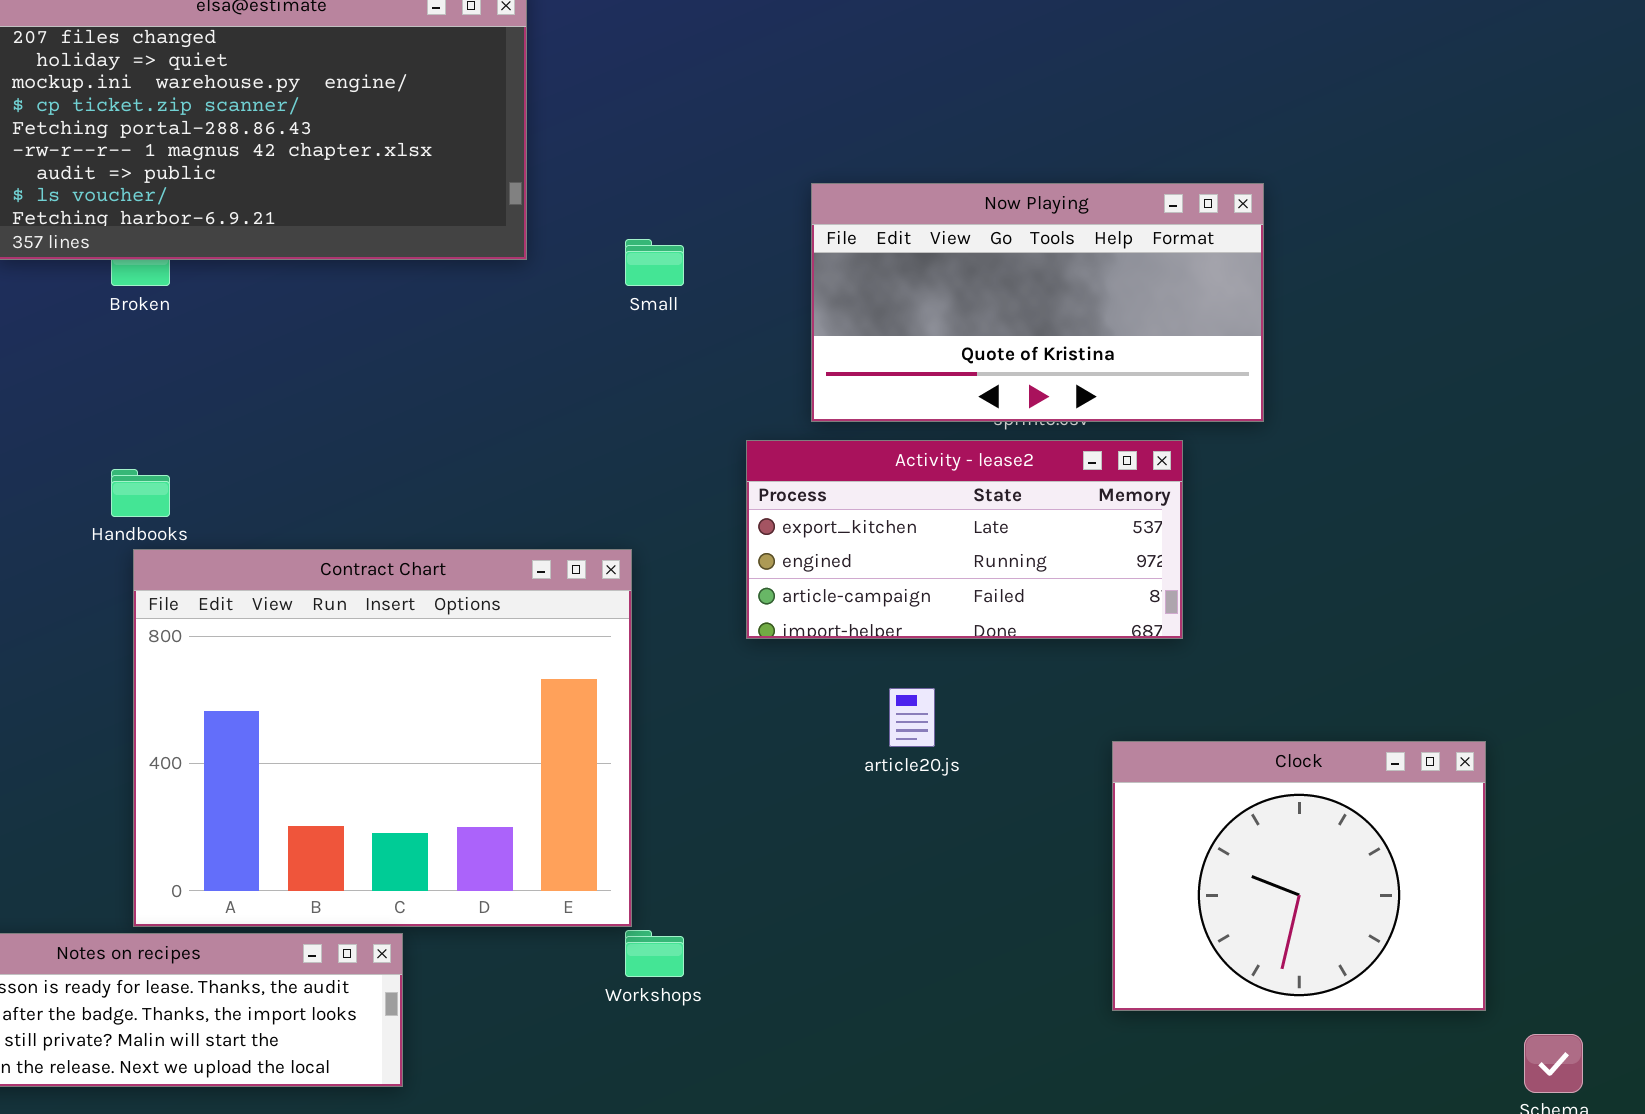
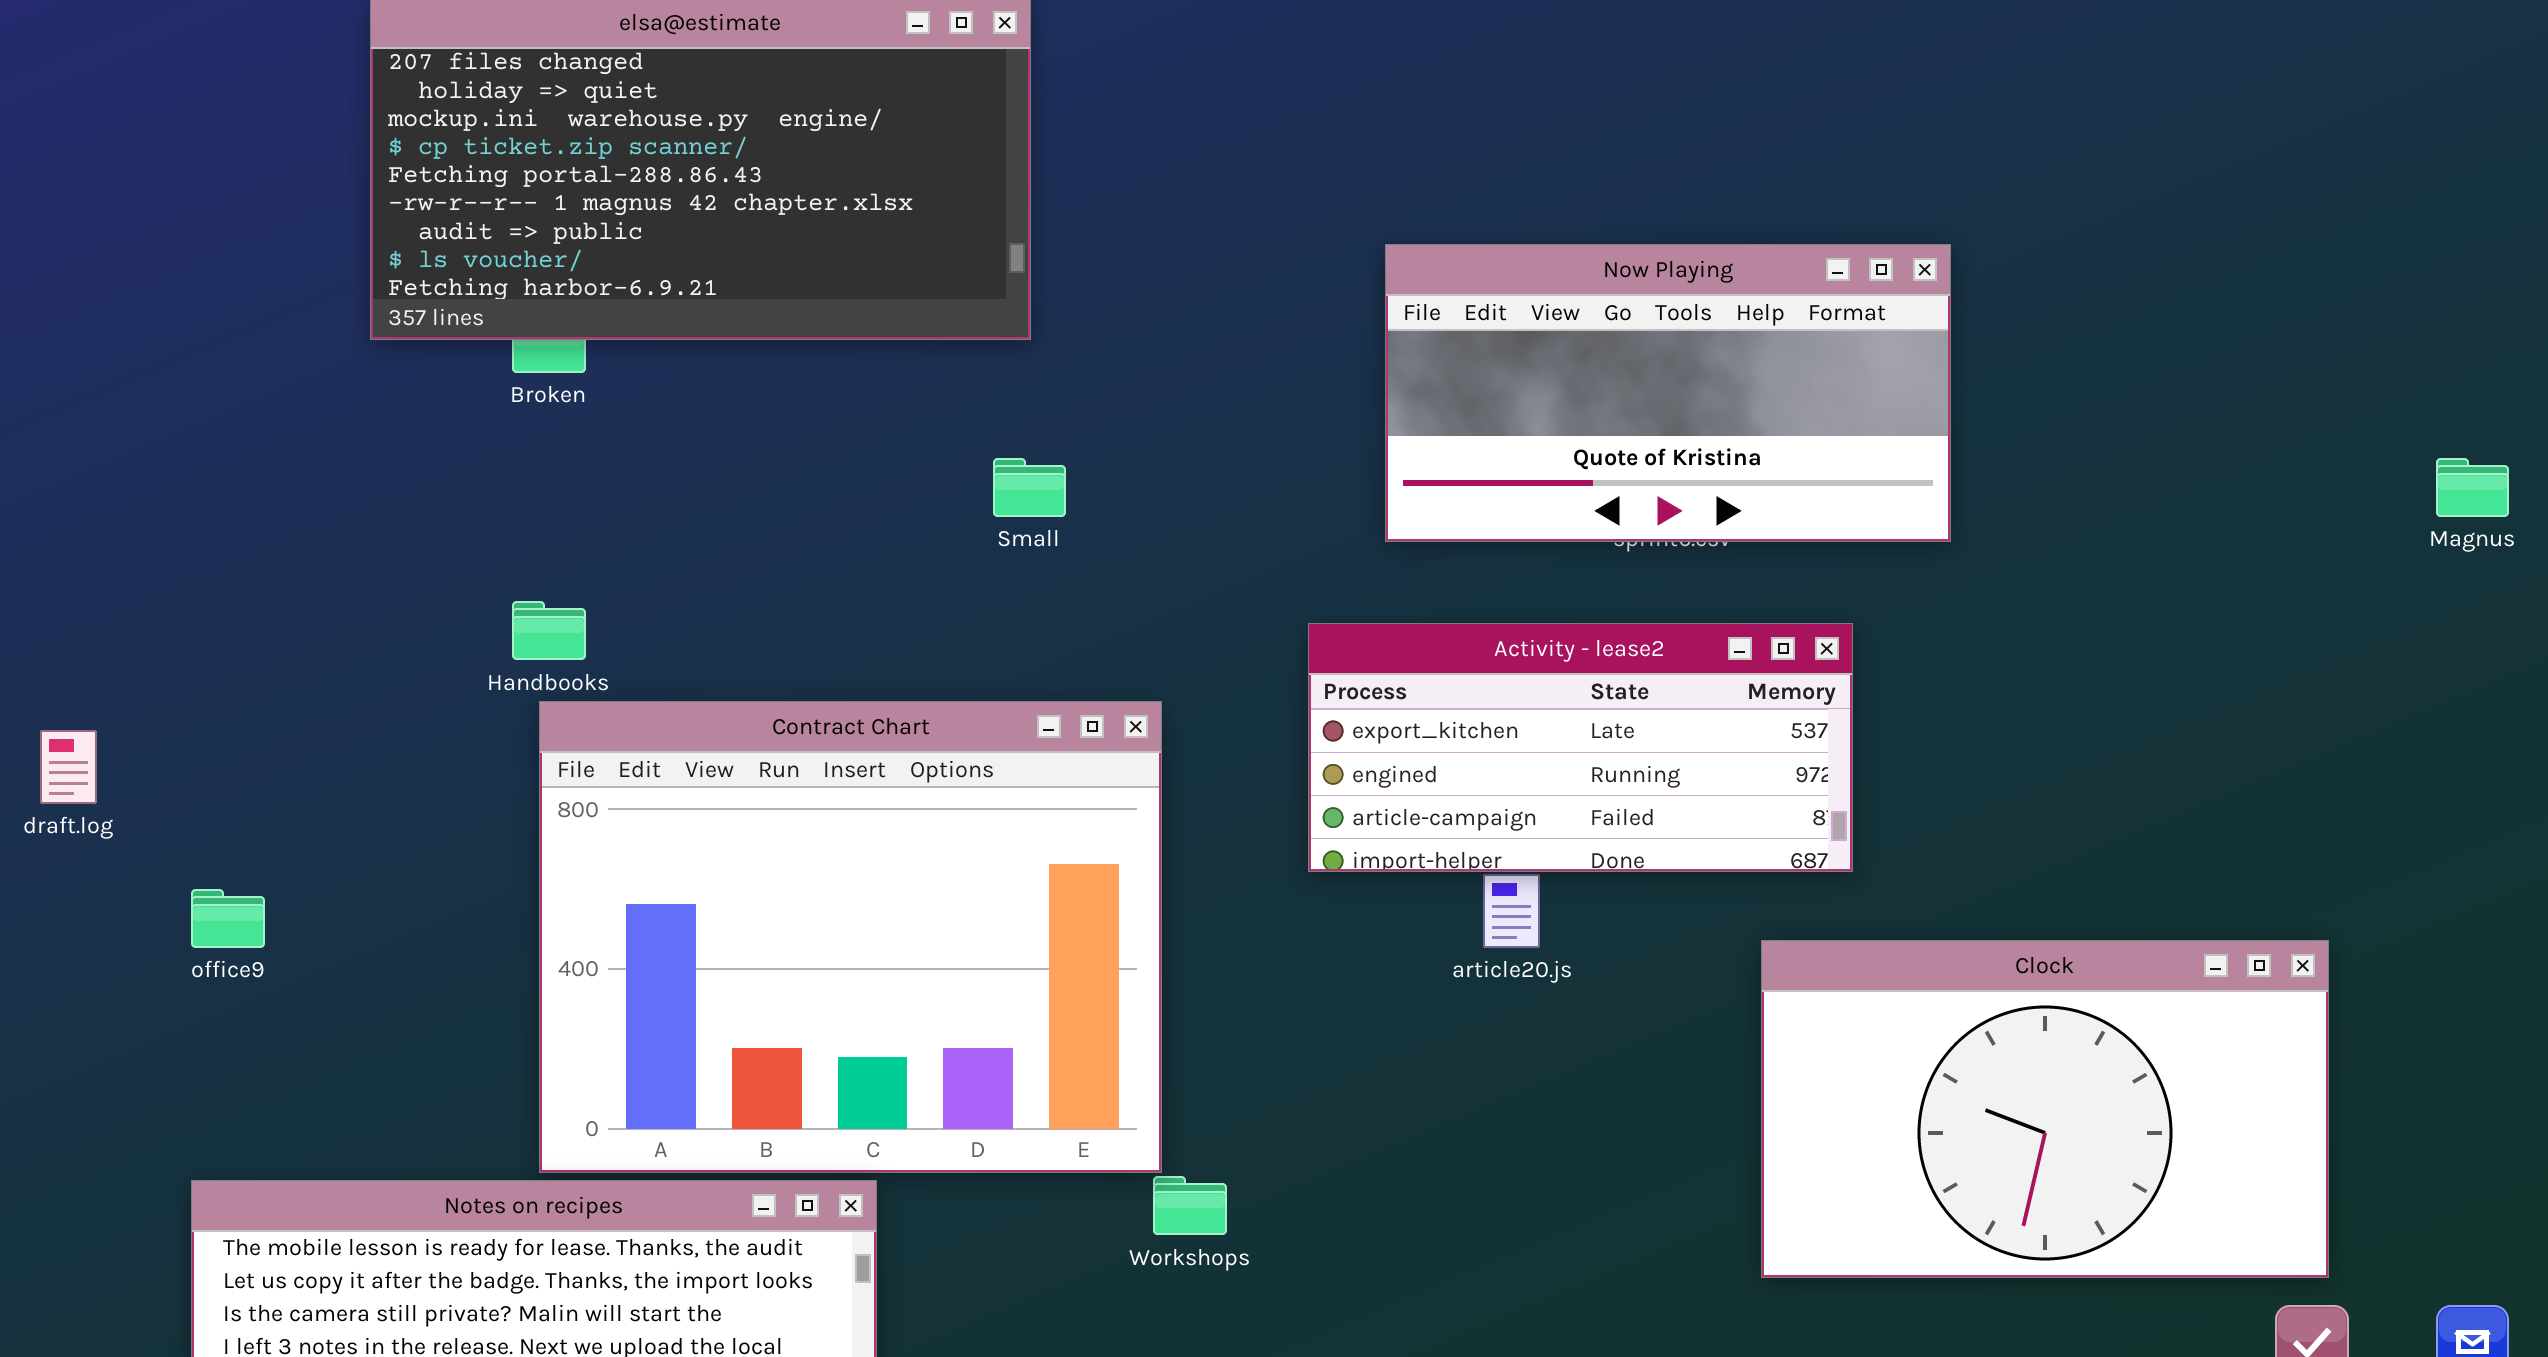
Small: [625,239,684,286] -> [993,458,1066,517], moved
Activity - lease2: [746,440,1183,639] -> [1308,623,1853,872], moved
Clock: [1112,741,1486,1011] -> [1761,940,2329,1278], resized

